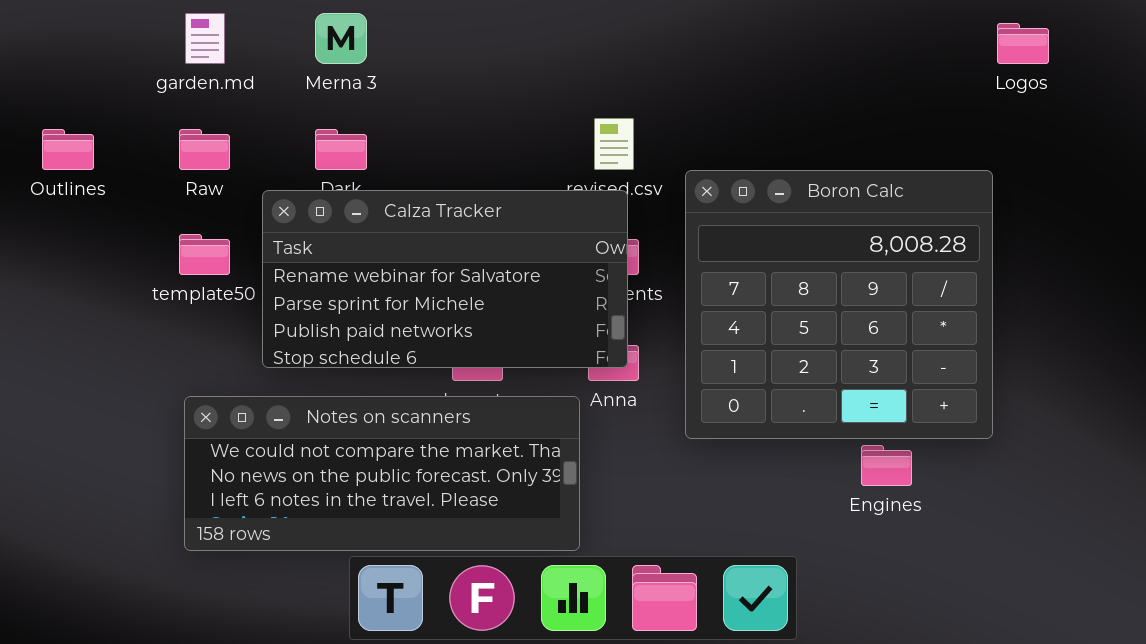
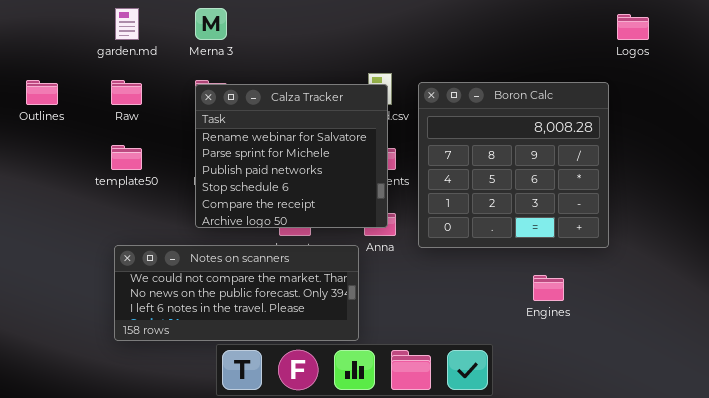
Boron Calc: [685,170,993,439] -> [418,82,609,248], moved
Calza Tracker: [262,190,628,368] -> [195,84,388,228], resized

